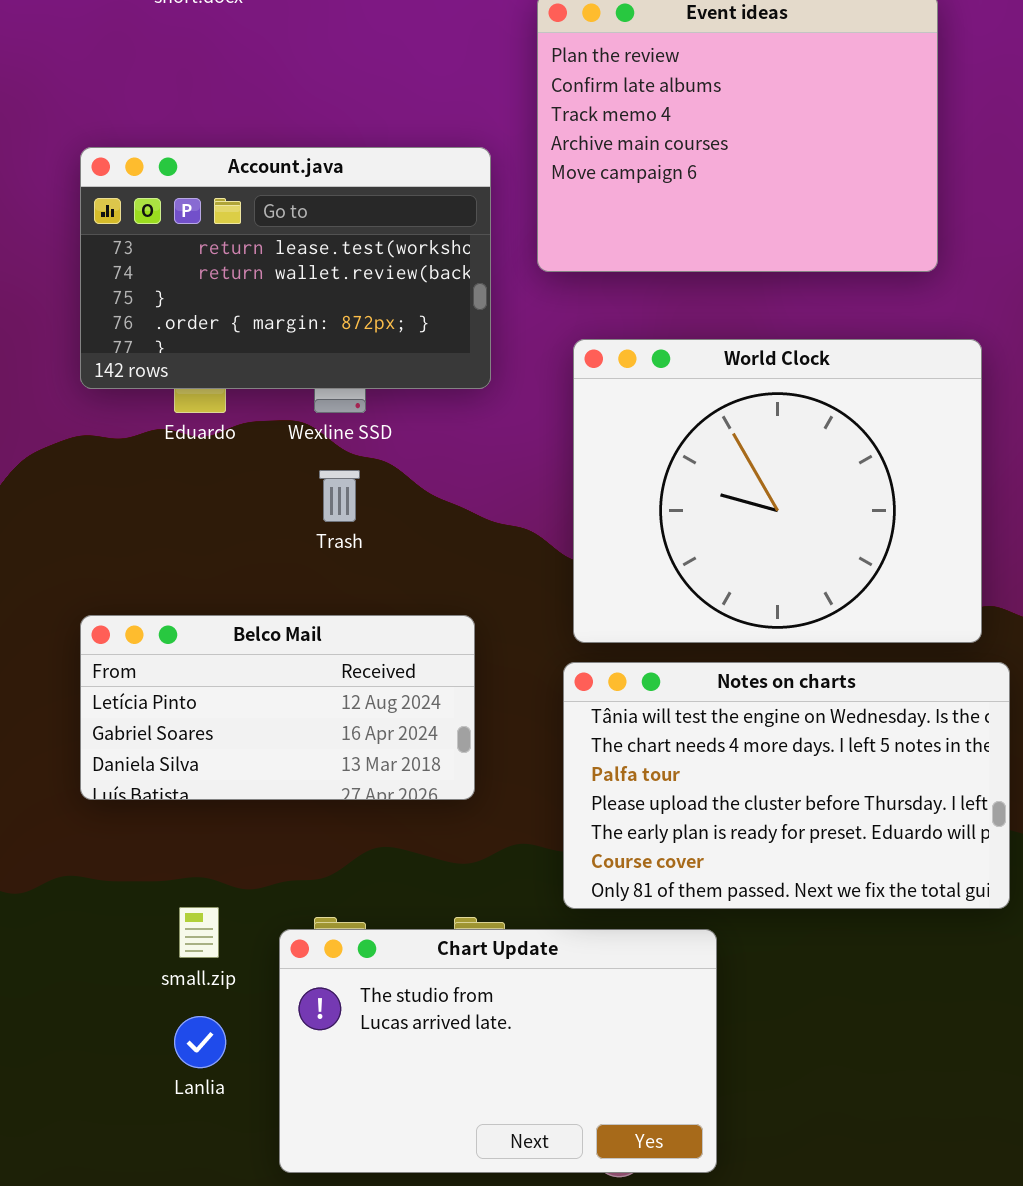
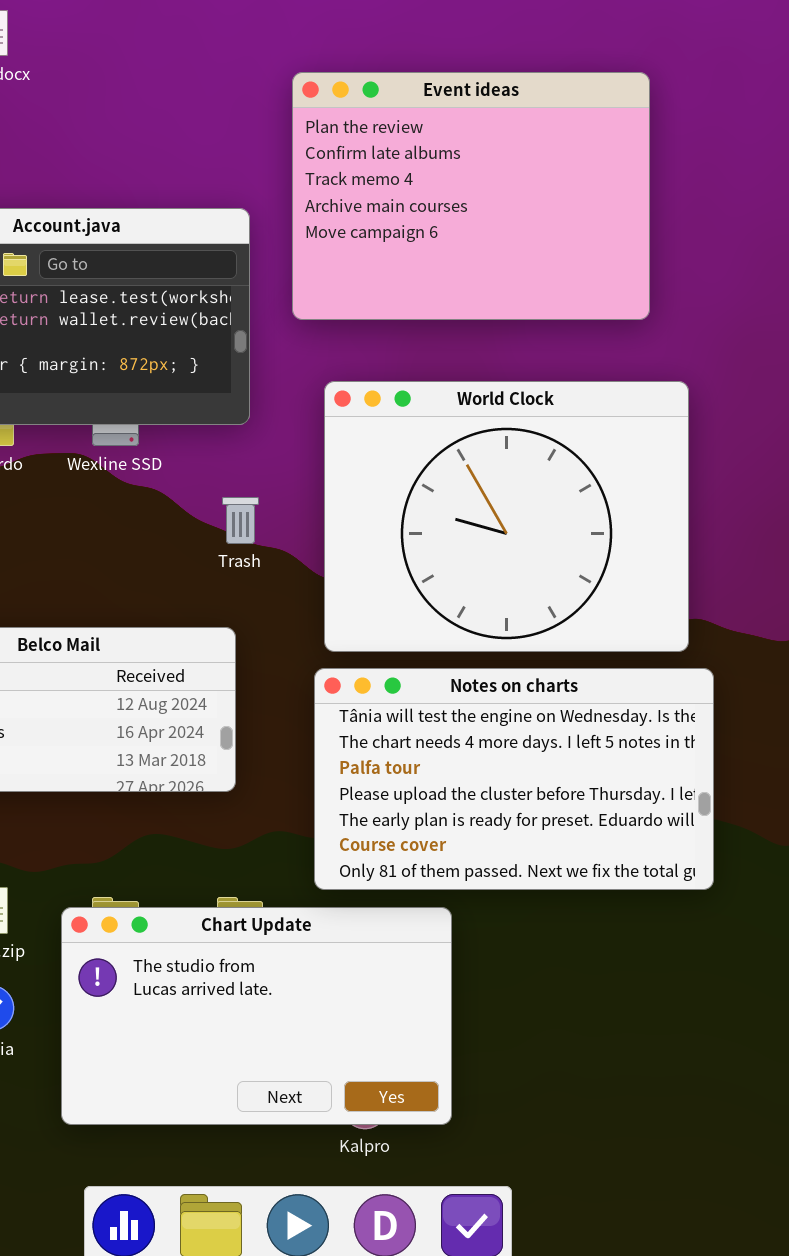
Trash: [319,470,360,522] -> [222,497,259,544], moved

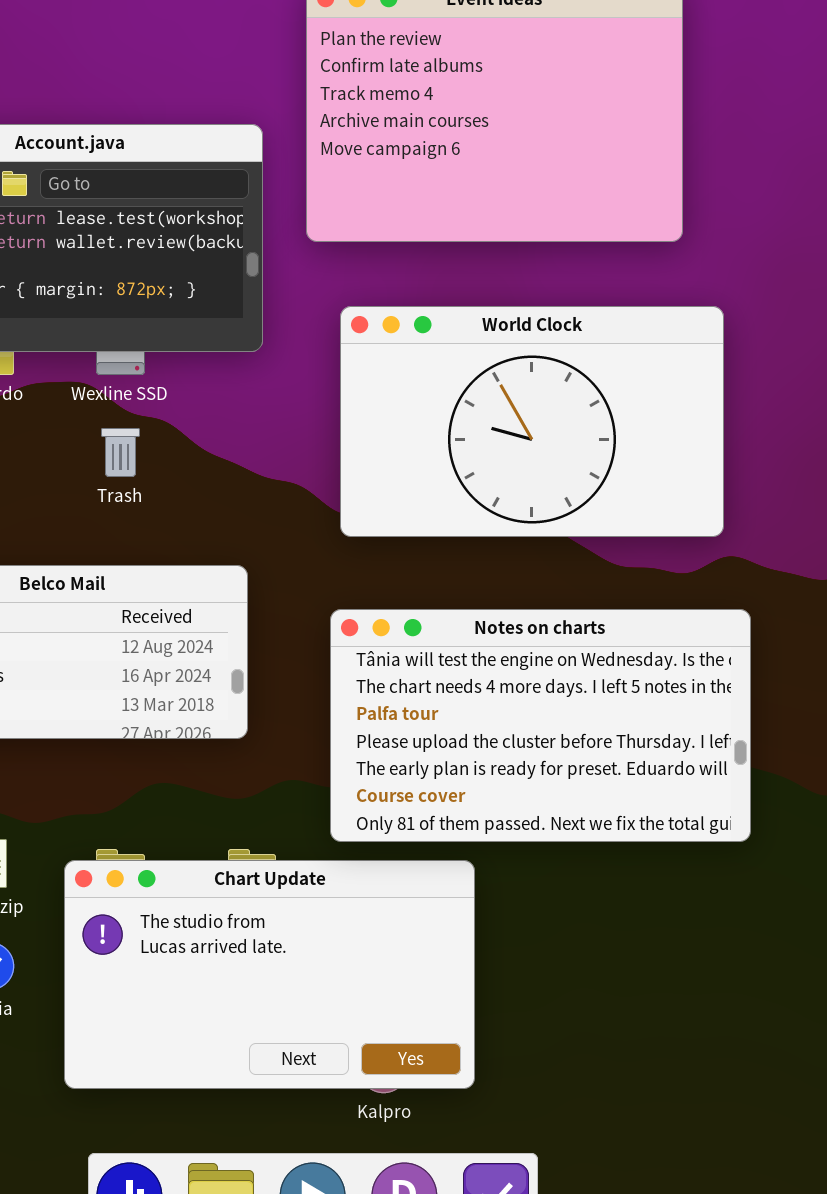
World Clock: [324,381,689,652] -> [340,306,724,537], resized
Trash: [222,497,259,544] -> [101,428,140,477], moved

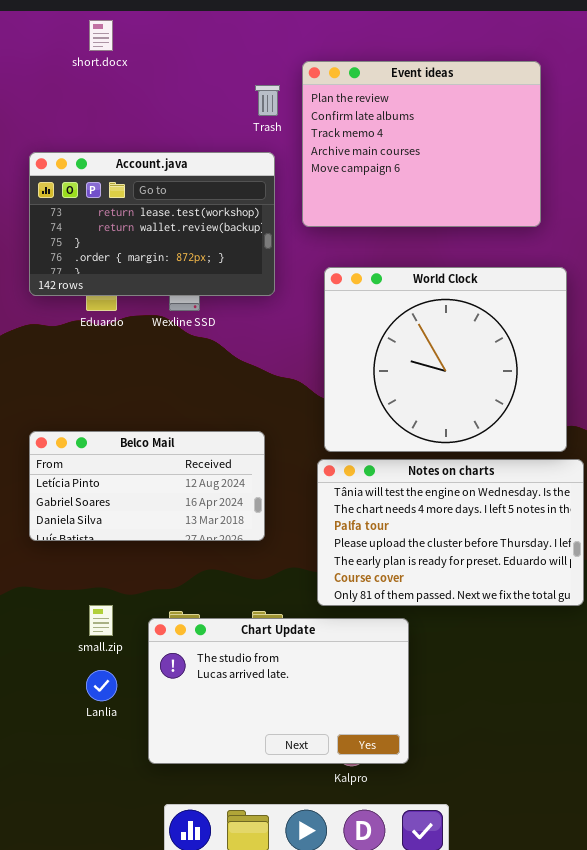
World Clock: [340,306,724,537] -> [324,267,567,452], resized
Trash: [101,428,140,477] -> [255,85,280,116], moved

